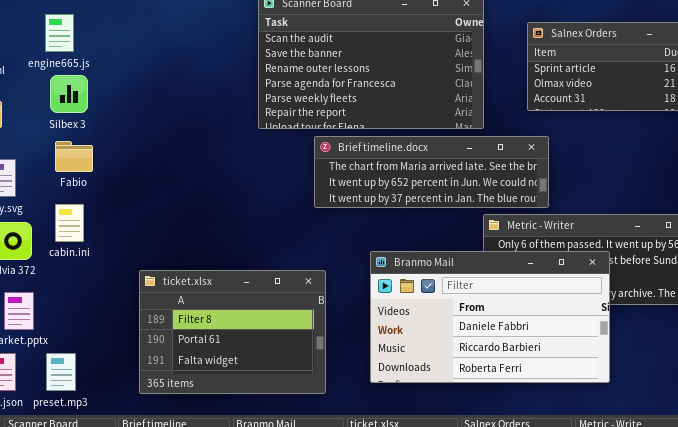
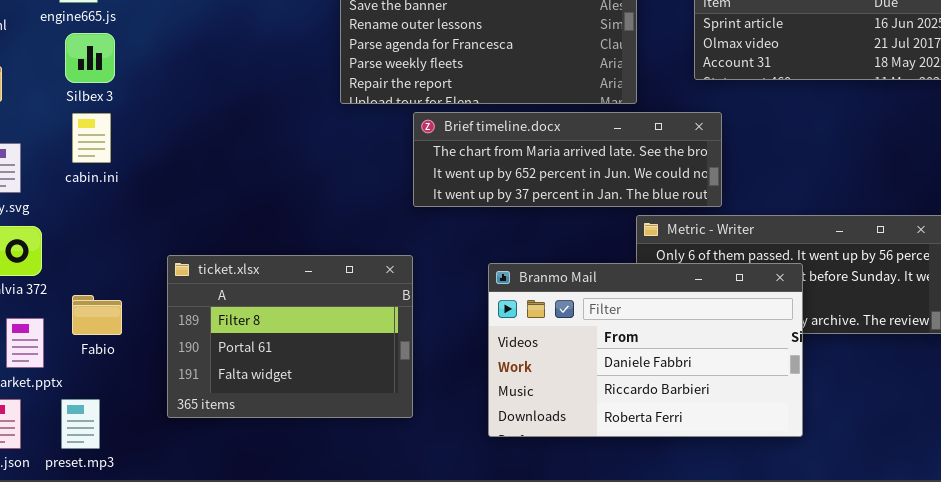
Fabio: [55,141,93,172] -> [72,295,122,335], moved
cabin.ini: [55,204,84,242] -> [72,113,111,163], moved
ticket.xlsx: [139,270,326,394] -> [167,255,413,418], moved

